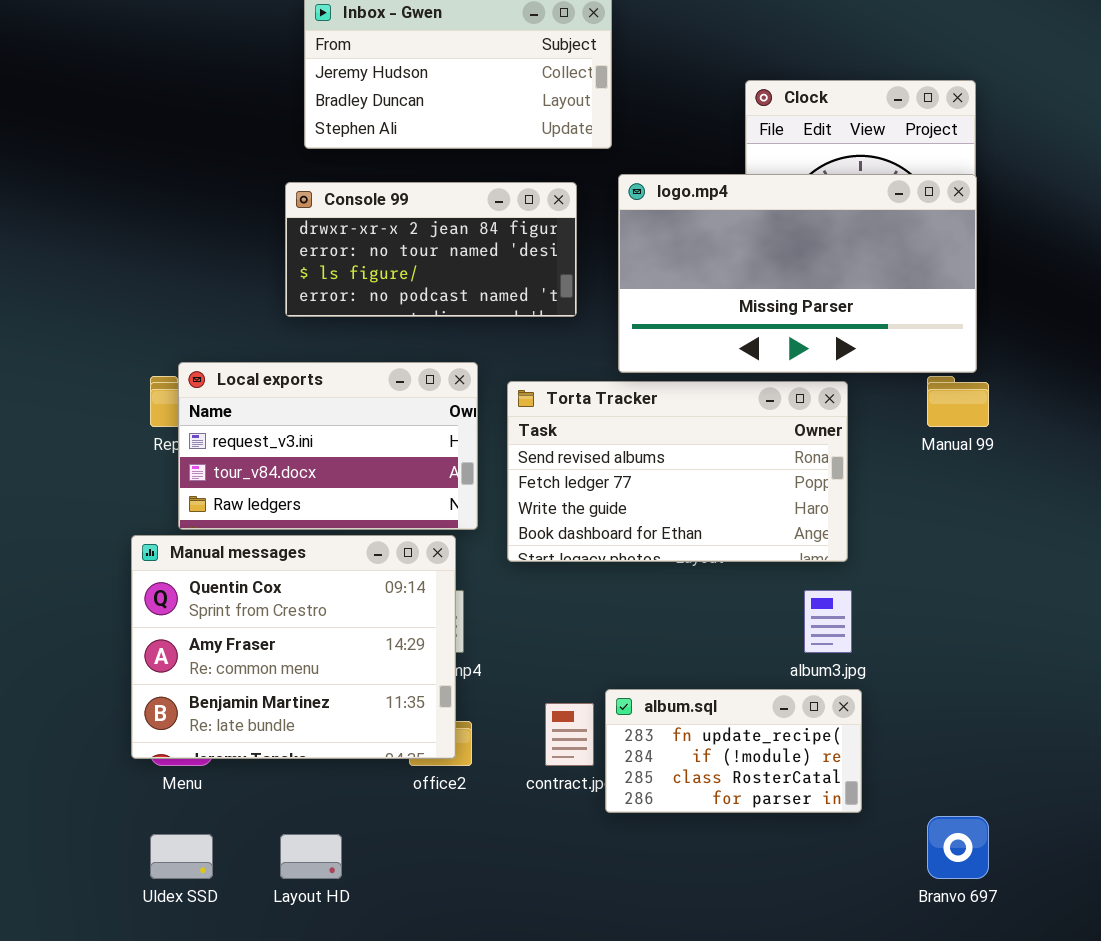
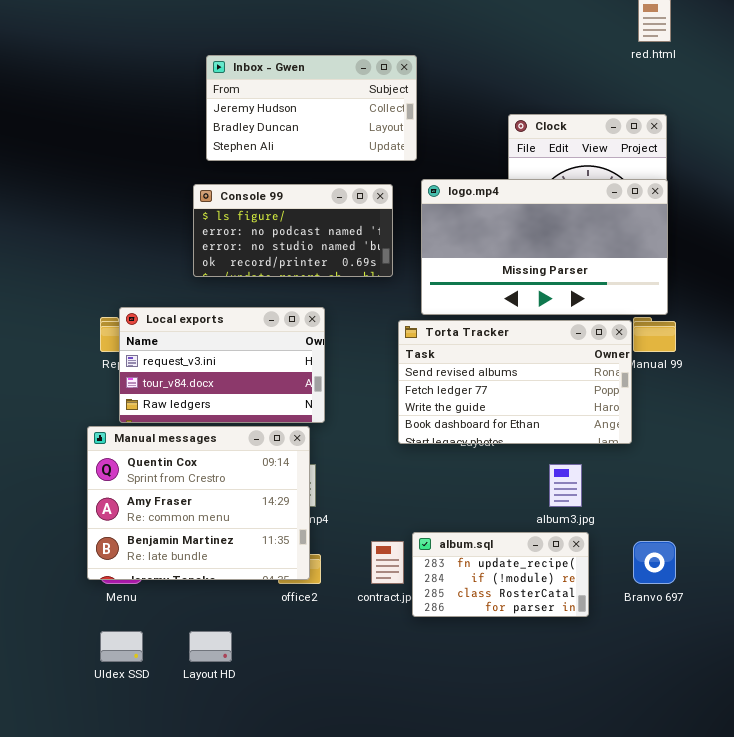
Console 99: [285,182,577,317] -> [193,184,393,277], scrolled down 2 rows
Torta Tracker: [507,381,848,562] -> [398,320,632,444], moved
Branvo 697: [927,816,989,879] -> [633,541,676,584], moved

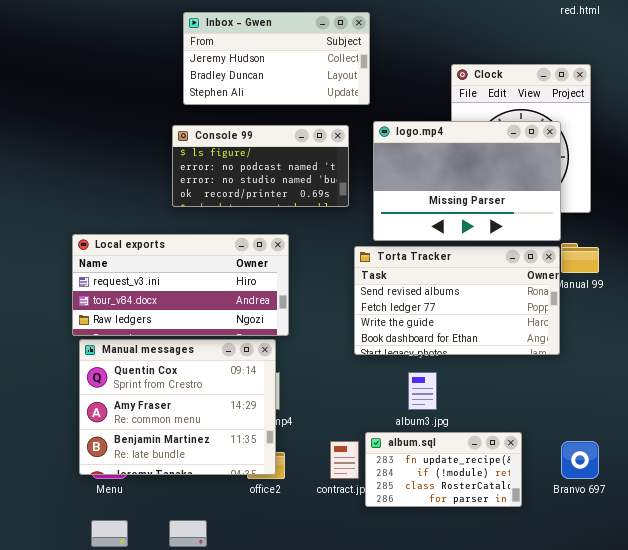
logo.mp4: [421,179,668,315] -> [373,121,561,241], resized
Local exports: [119,307,325,423] -> [72,234,289,336], resized
album3.jpg: [549,464,582,507] -> [408,372,437,410], moved

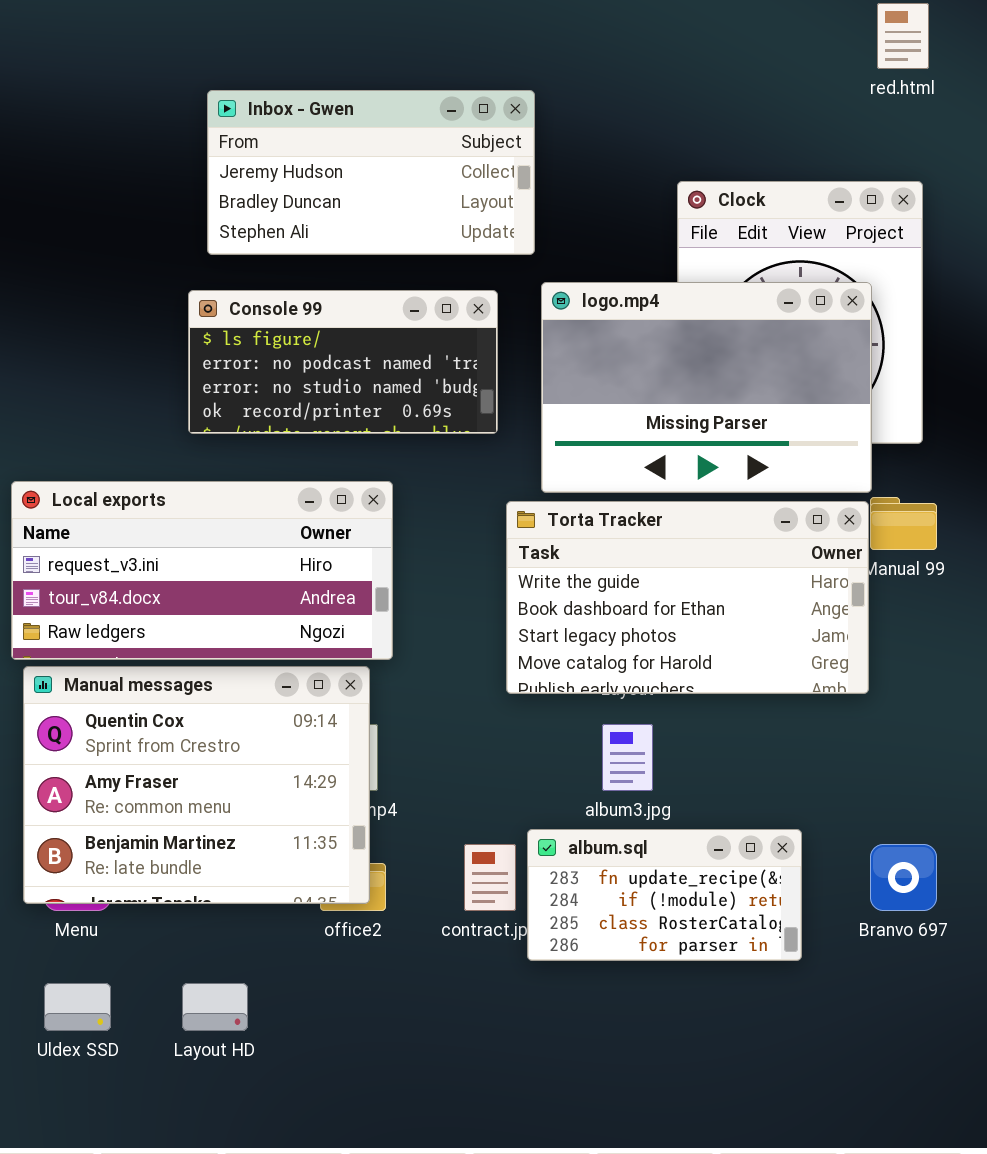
Torta Tracker: [354,246,560,355] -> [506,501,869,694], scrolled down 2 rows

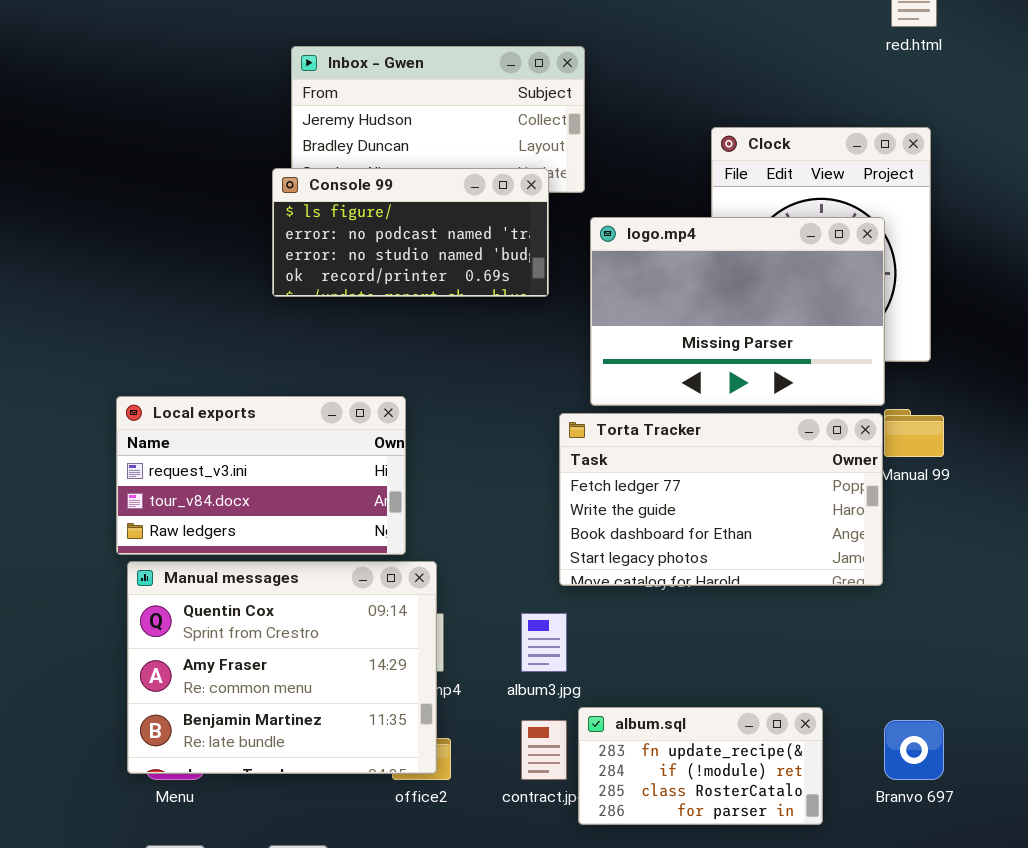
Console 99: [188,290,498,434] -> [272,168,549,297], moved
Local exports: [11,481,393,660] -> [116,396,406,555], resized
Torta Tracker: [506,501,869,694] -> [559,413,883,586], scrolled up 1 row
album3.jpg: [602,724,653,791] -> [521,613,567,672], moved

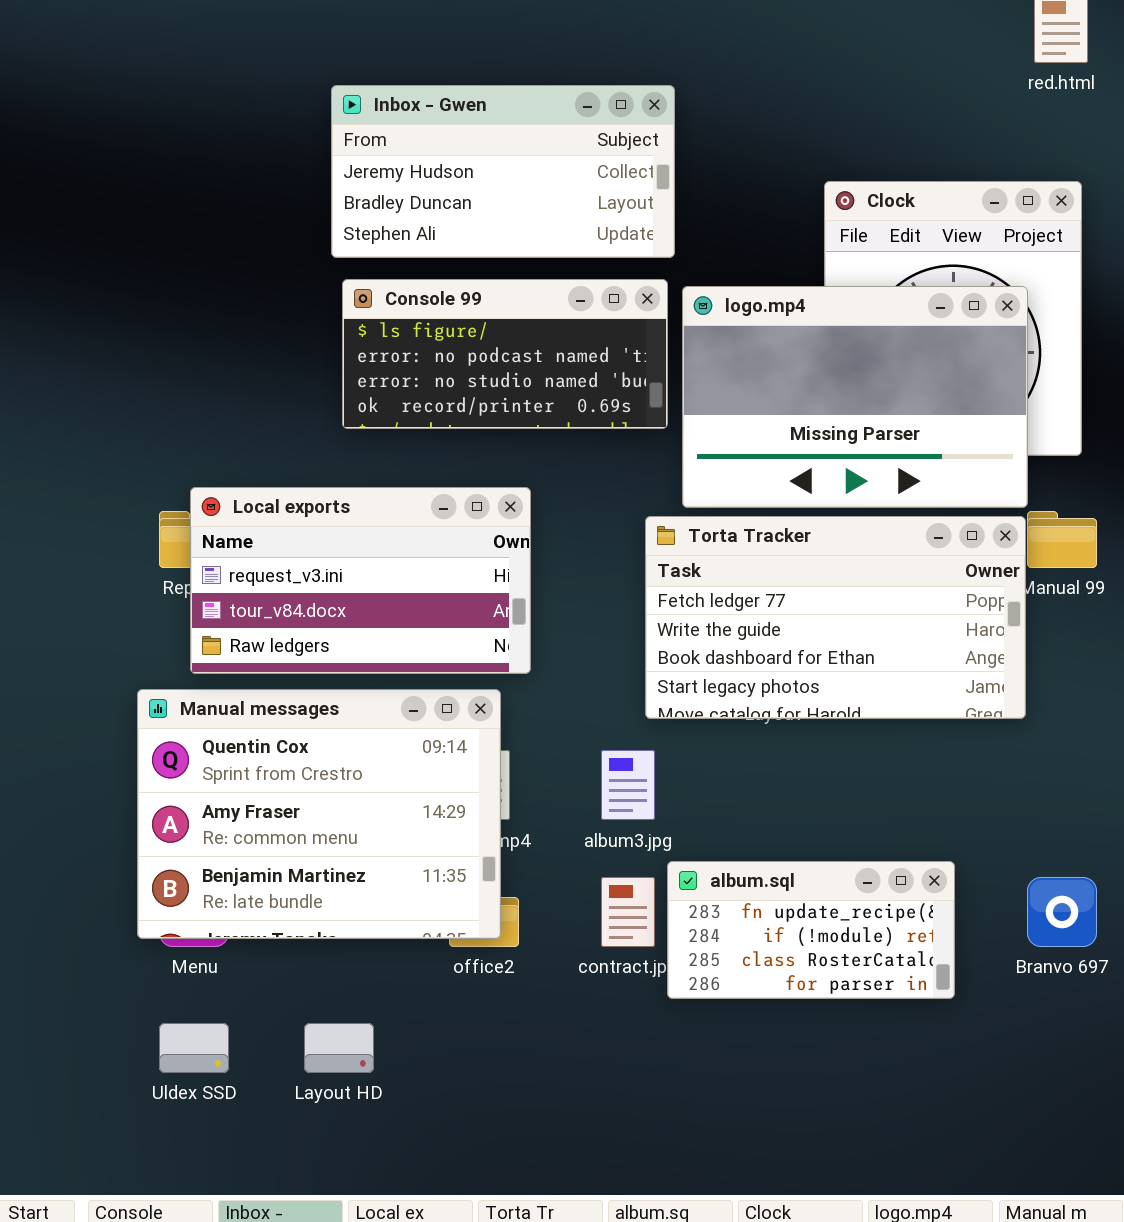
Console 99: [272,168,549,297] -> [342,279,668,429], moved
Local exports: [116,396,406,555] -> [190,487,531,674], moved

